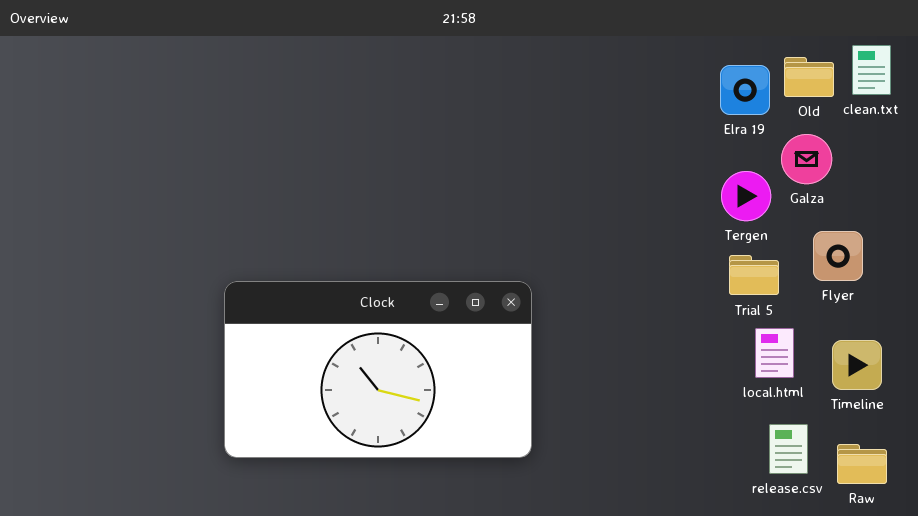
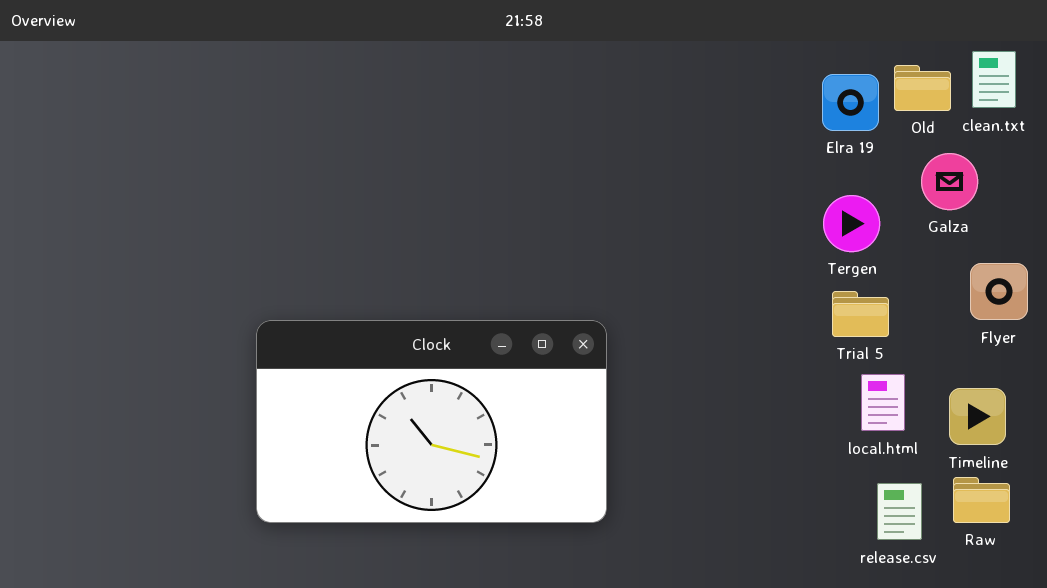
Galza: [781,134,832,184] -> [921,153,978,210], moved
Flyer: [813,231,863,281] -> [970,263,1028,320], moved
Raw: [837,444,887,484] -> [953,477,1010,523], moved

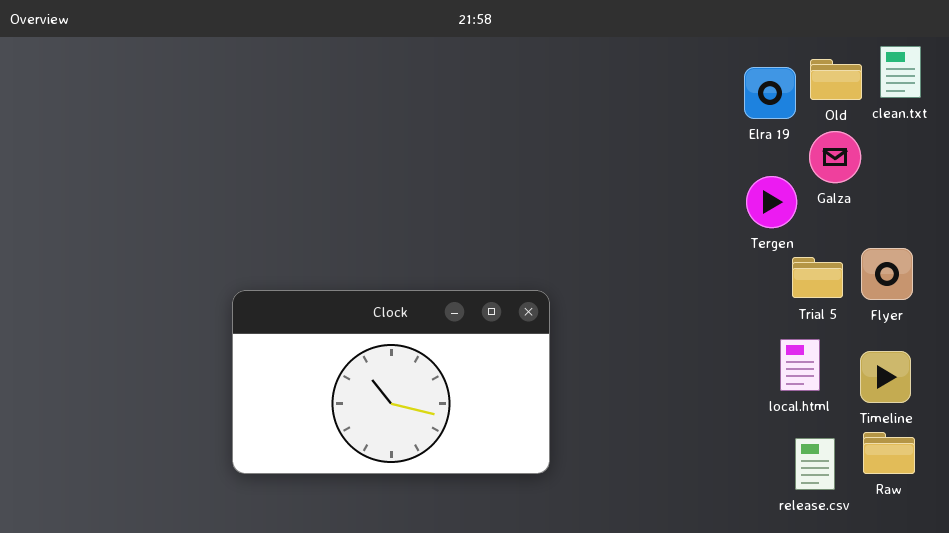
Galza: [921,153,978,210] -> [809,131,861,183], moved
Flyer: [970,263,1028,320] -> [861,248,913,300], moved
Trial 5: [832,291,889,337] -> [792,257,843,298], moved

